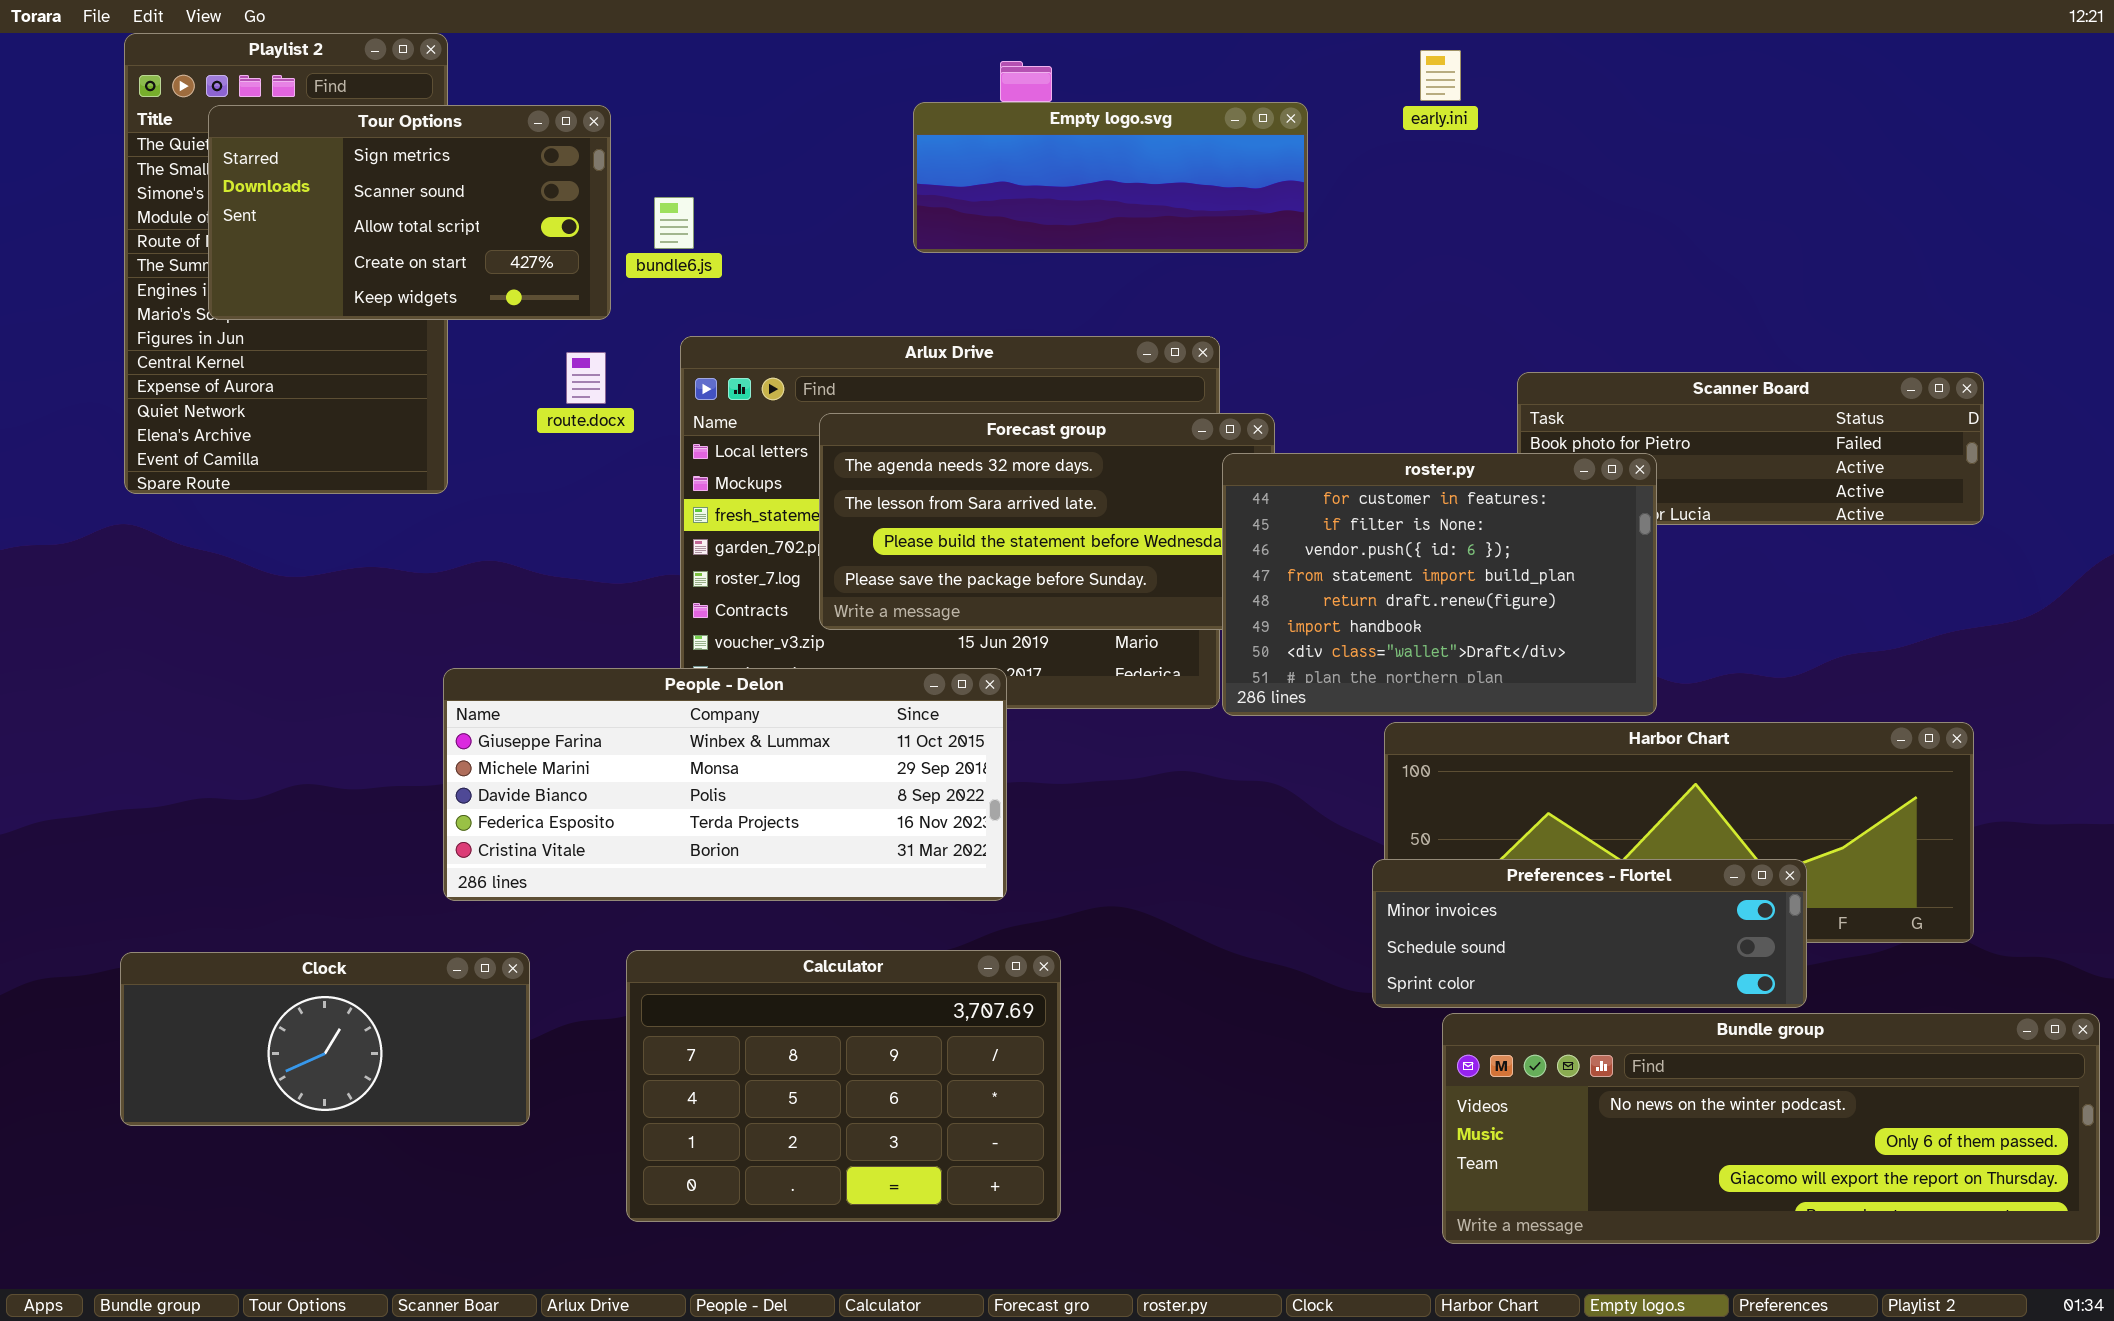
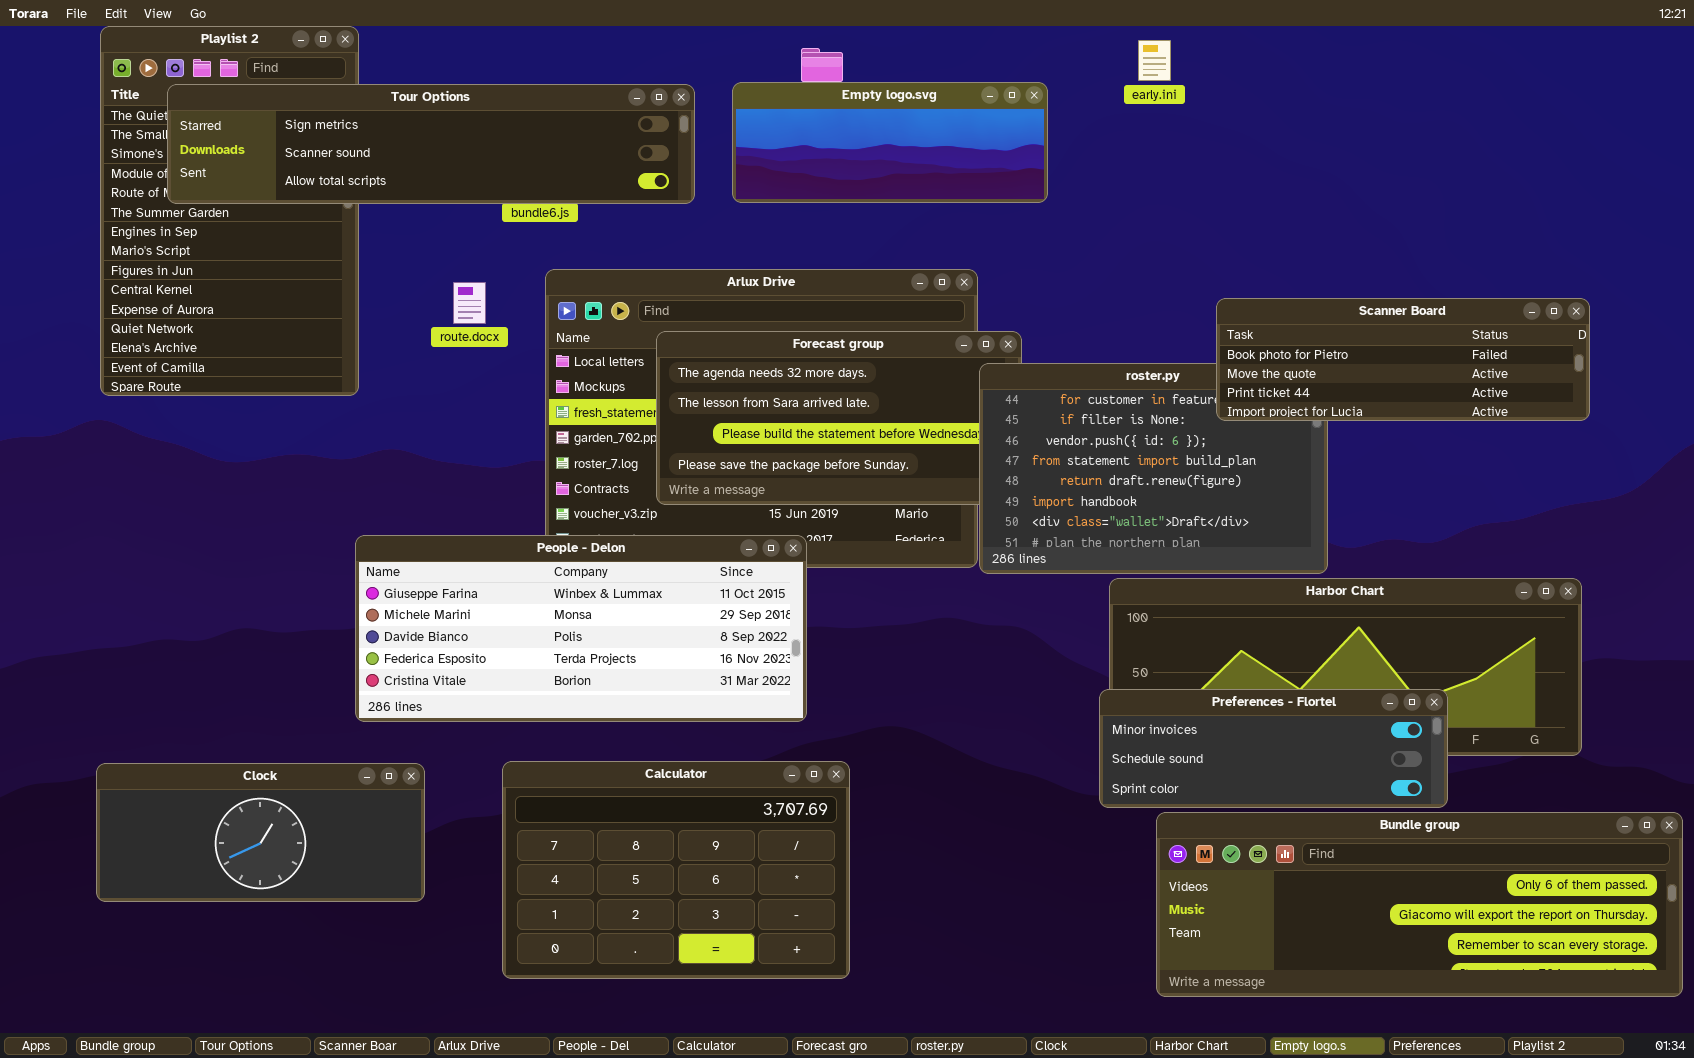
Tour Options: [208,105,611,320] -> [167,84,695,204], resized
Scanner Board: [1517,372,1984,525] -> [1216,298,1590,421], raised
Bundle group: [1442,1013,2100,1244] -> [1156,812,1683,997], scrolled down 1 row

